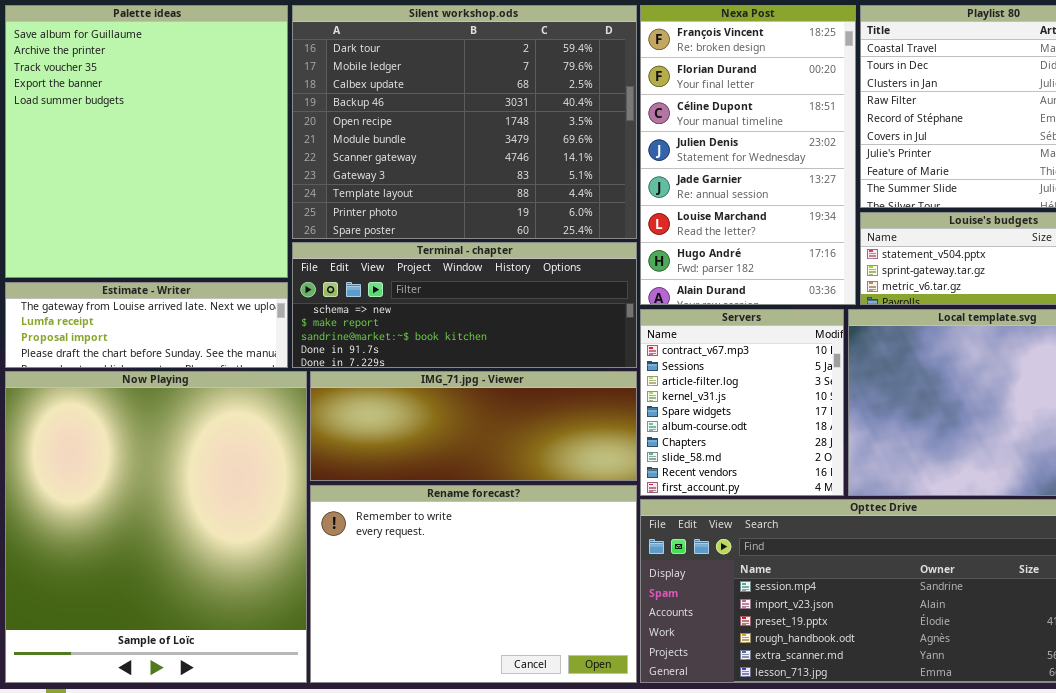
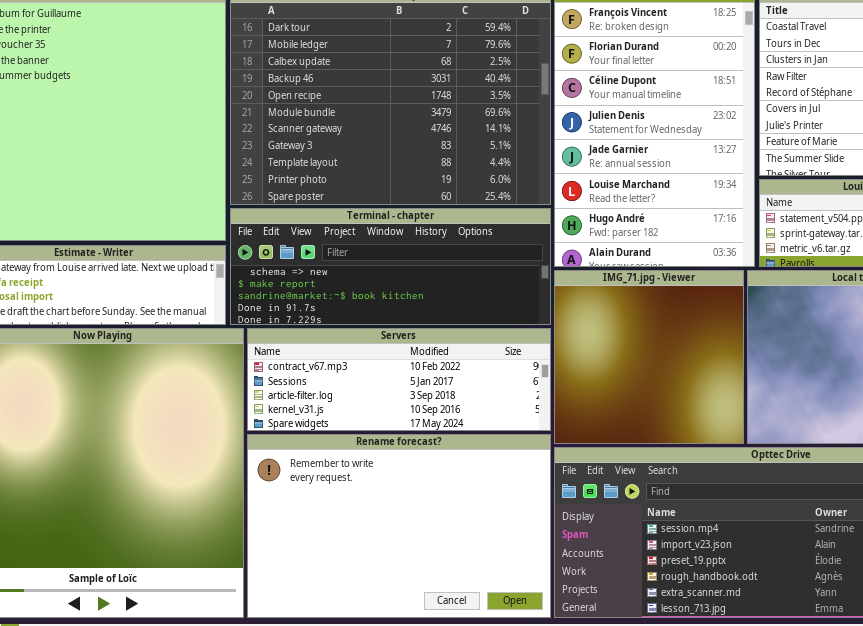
Servers: [640,309,844,496] -> [247,328,551,431], moved, resized
IMG_71.jpg - Viewer: [310,371,637,481] -> [554,270,744,444], moved, resized

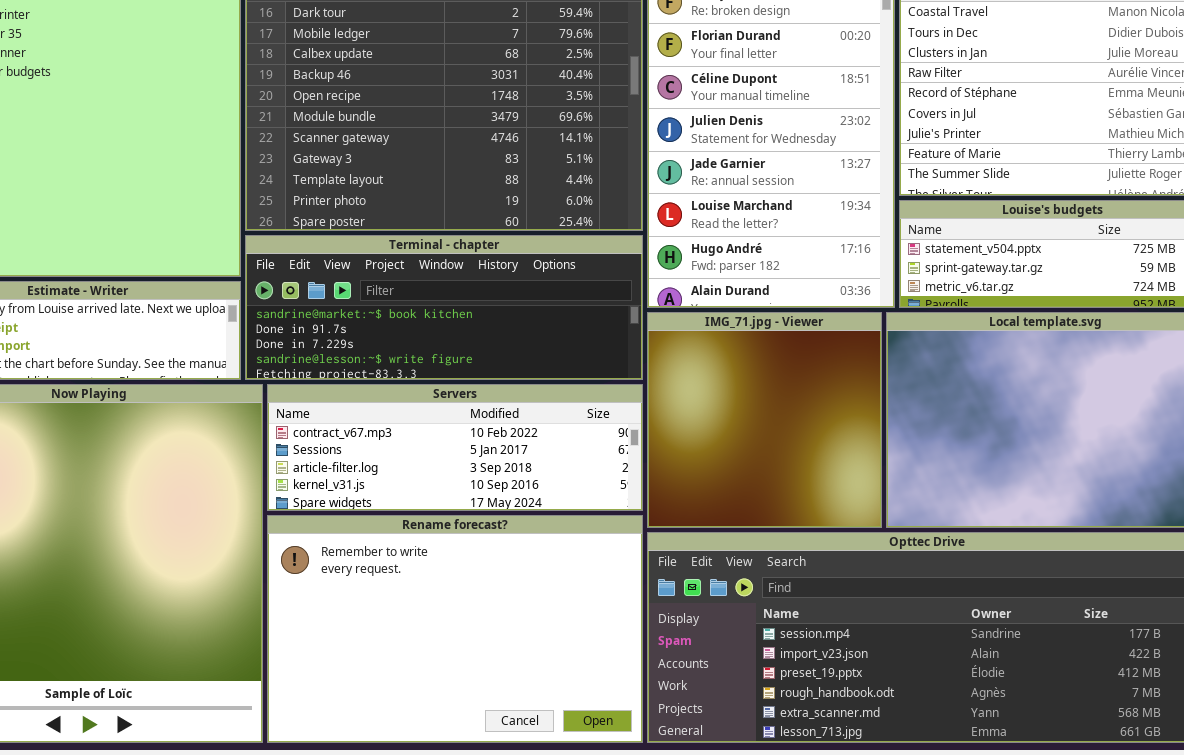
Terminal - chapter: [230,208,551,325] -> [245,235,643,380], scrolled down 2 rows

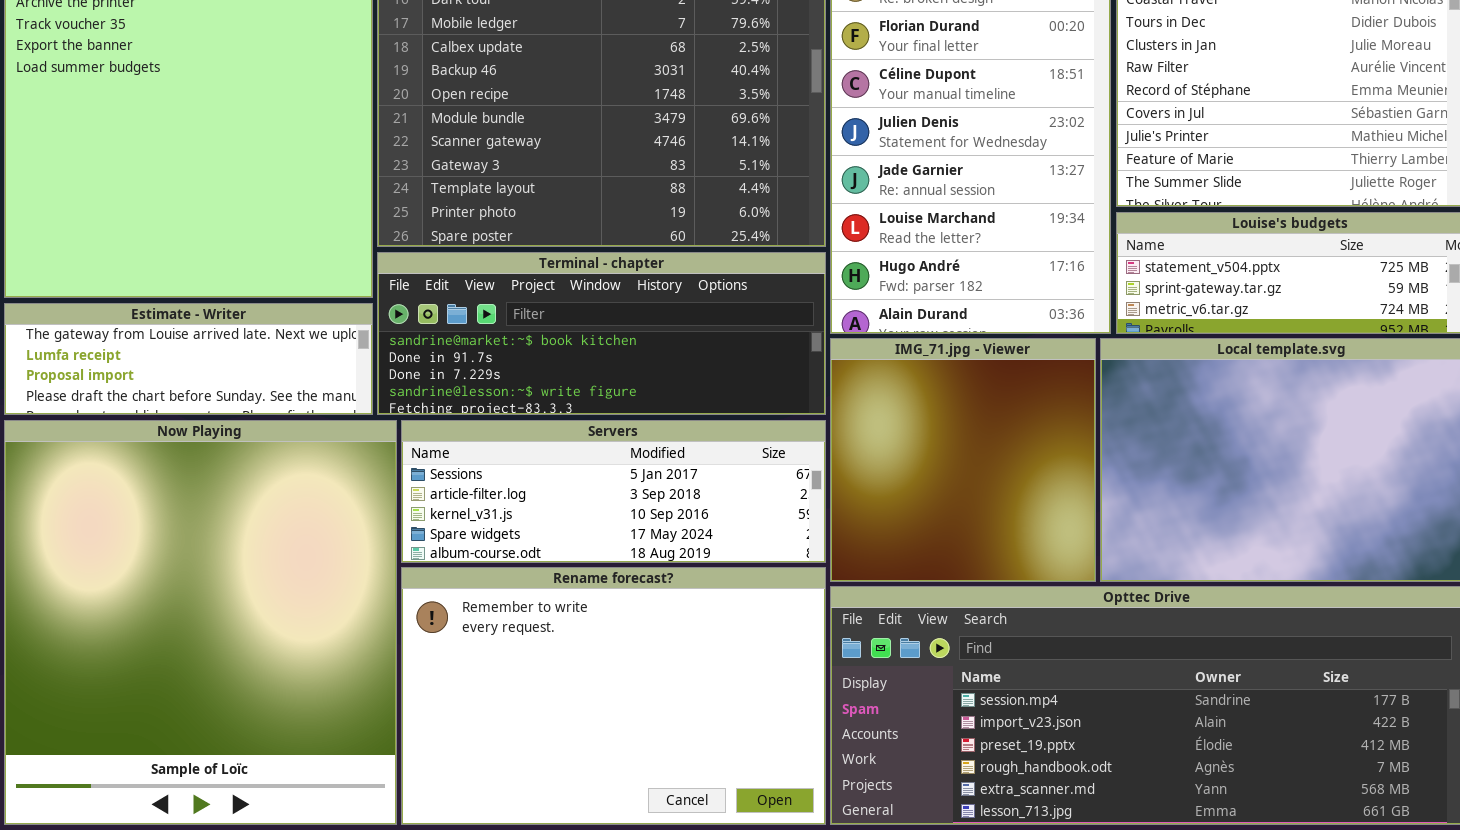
Servers: [267,384,643,511] -> [401,420,826,563], scrolled down 1 row

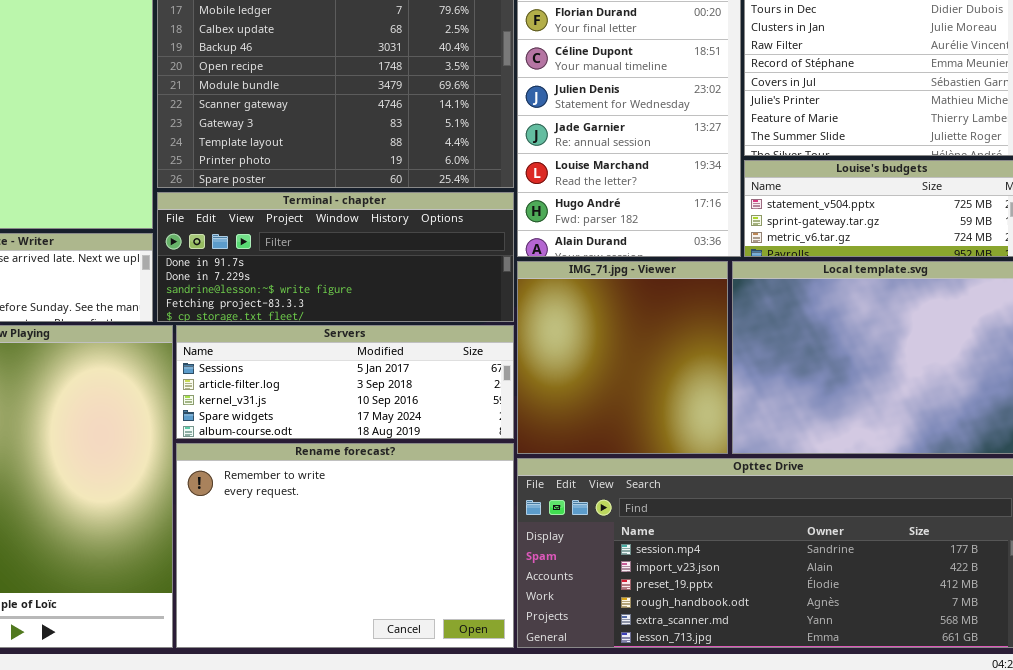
Terminal - chapter: [377,252,826,415] -> [157,192,514,322], scrolled down 1 row

